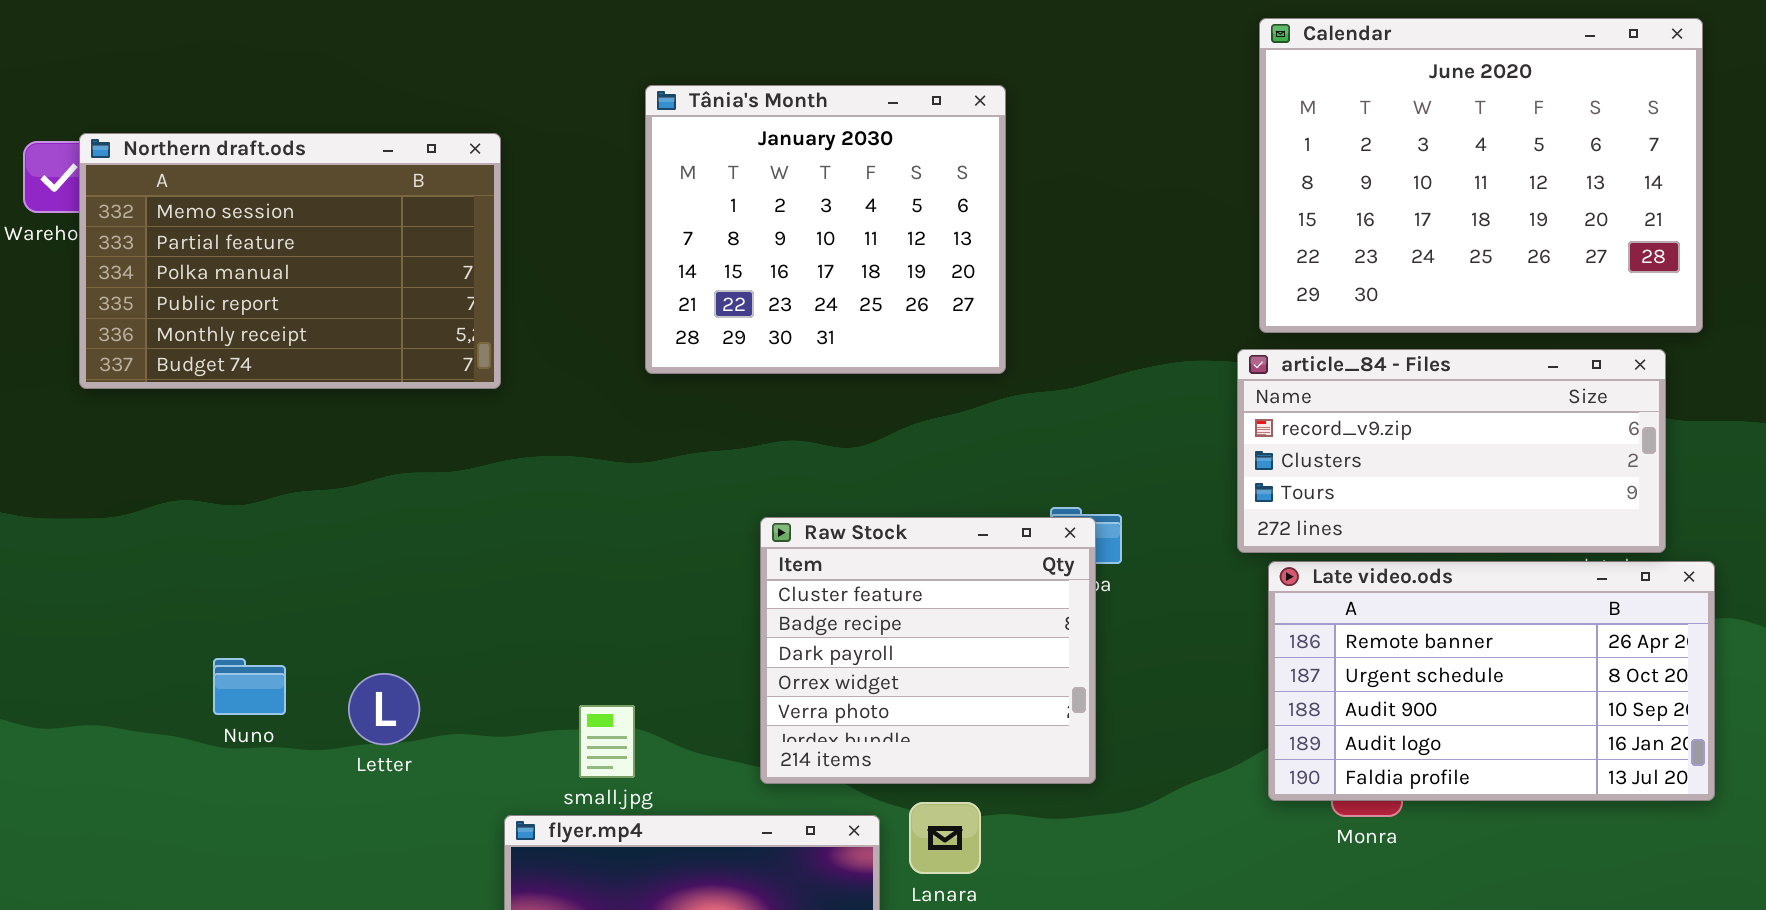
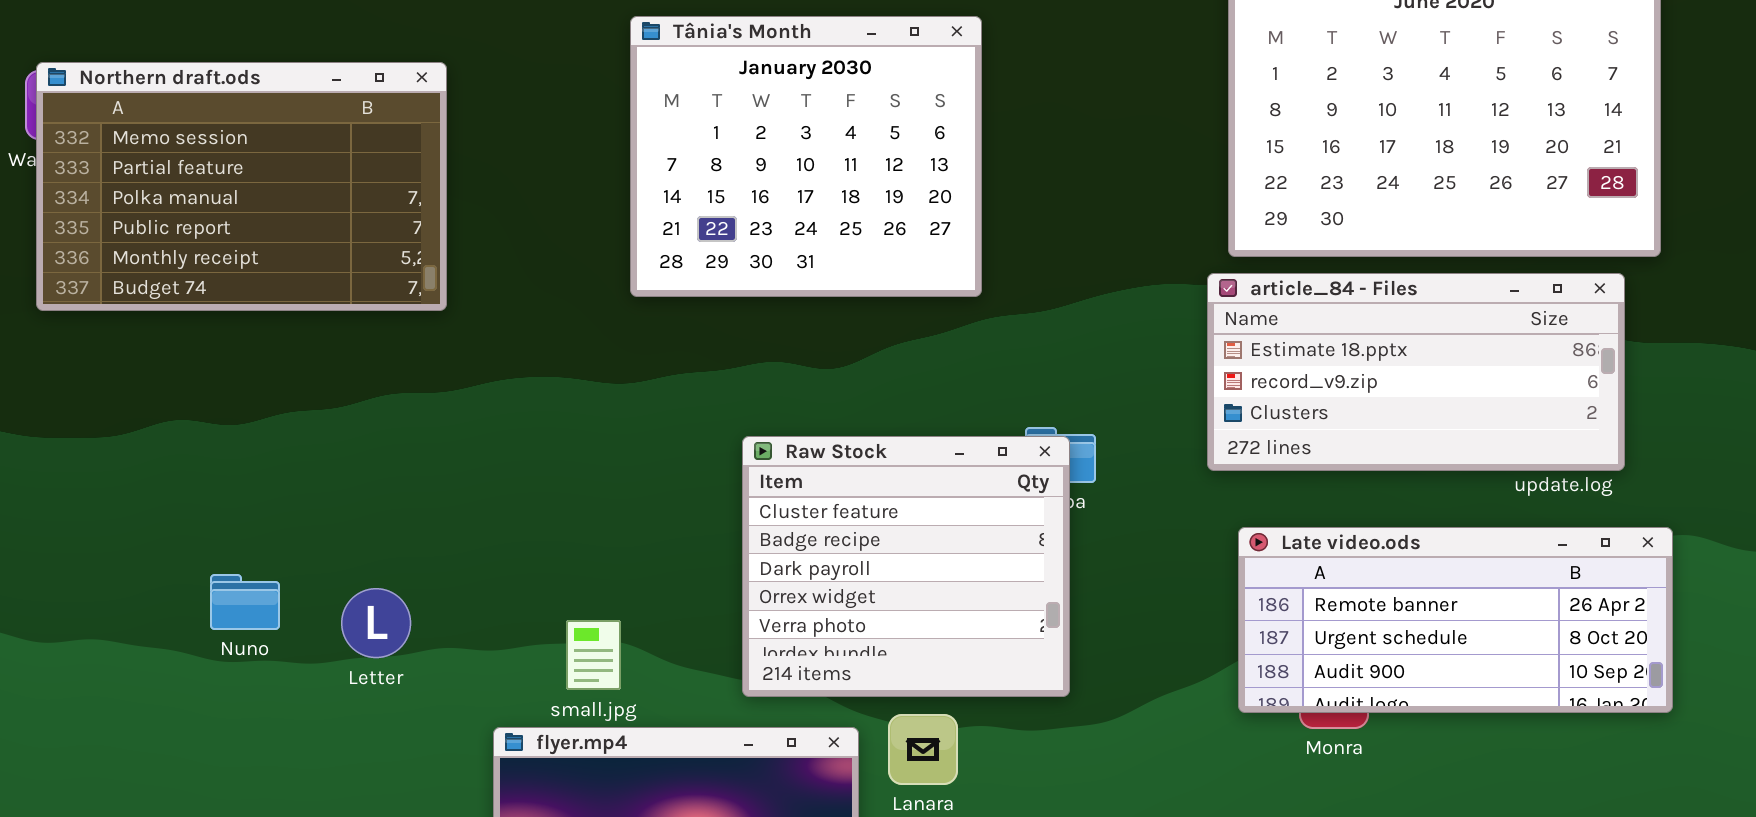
Northern draft.ods: [79,133,501,389] -> [36,62,447,311], moved
article_84 - Files: [1237,349,1666,553] -> [1207,273,1625,471], scrolled up 1 row
Late video.ods: [1268,561,1715,801] -> [1238,527,1673,713], resized

